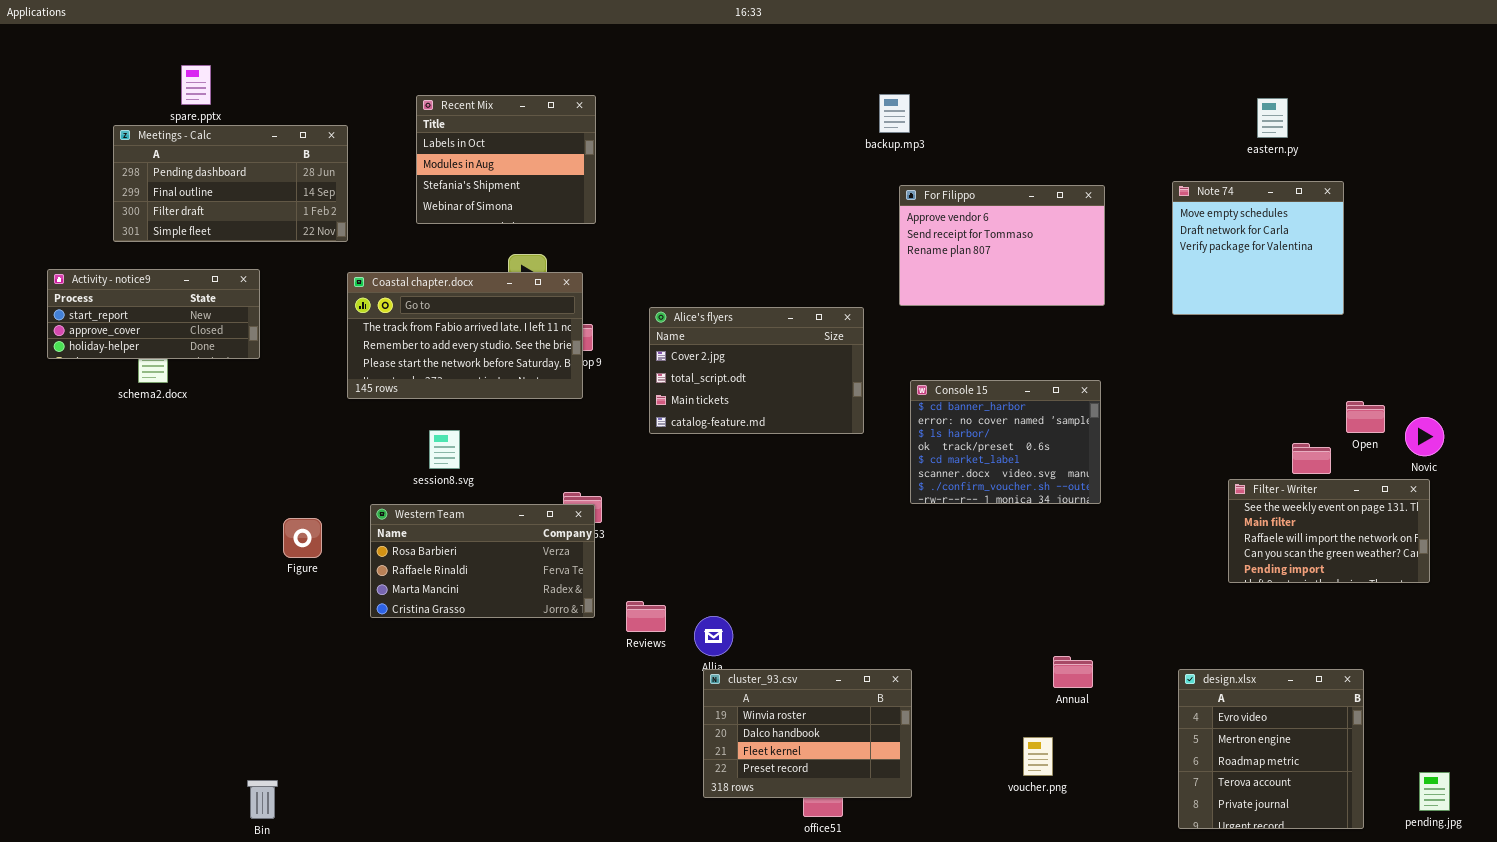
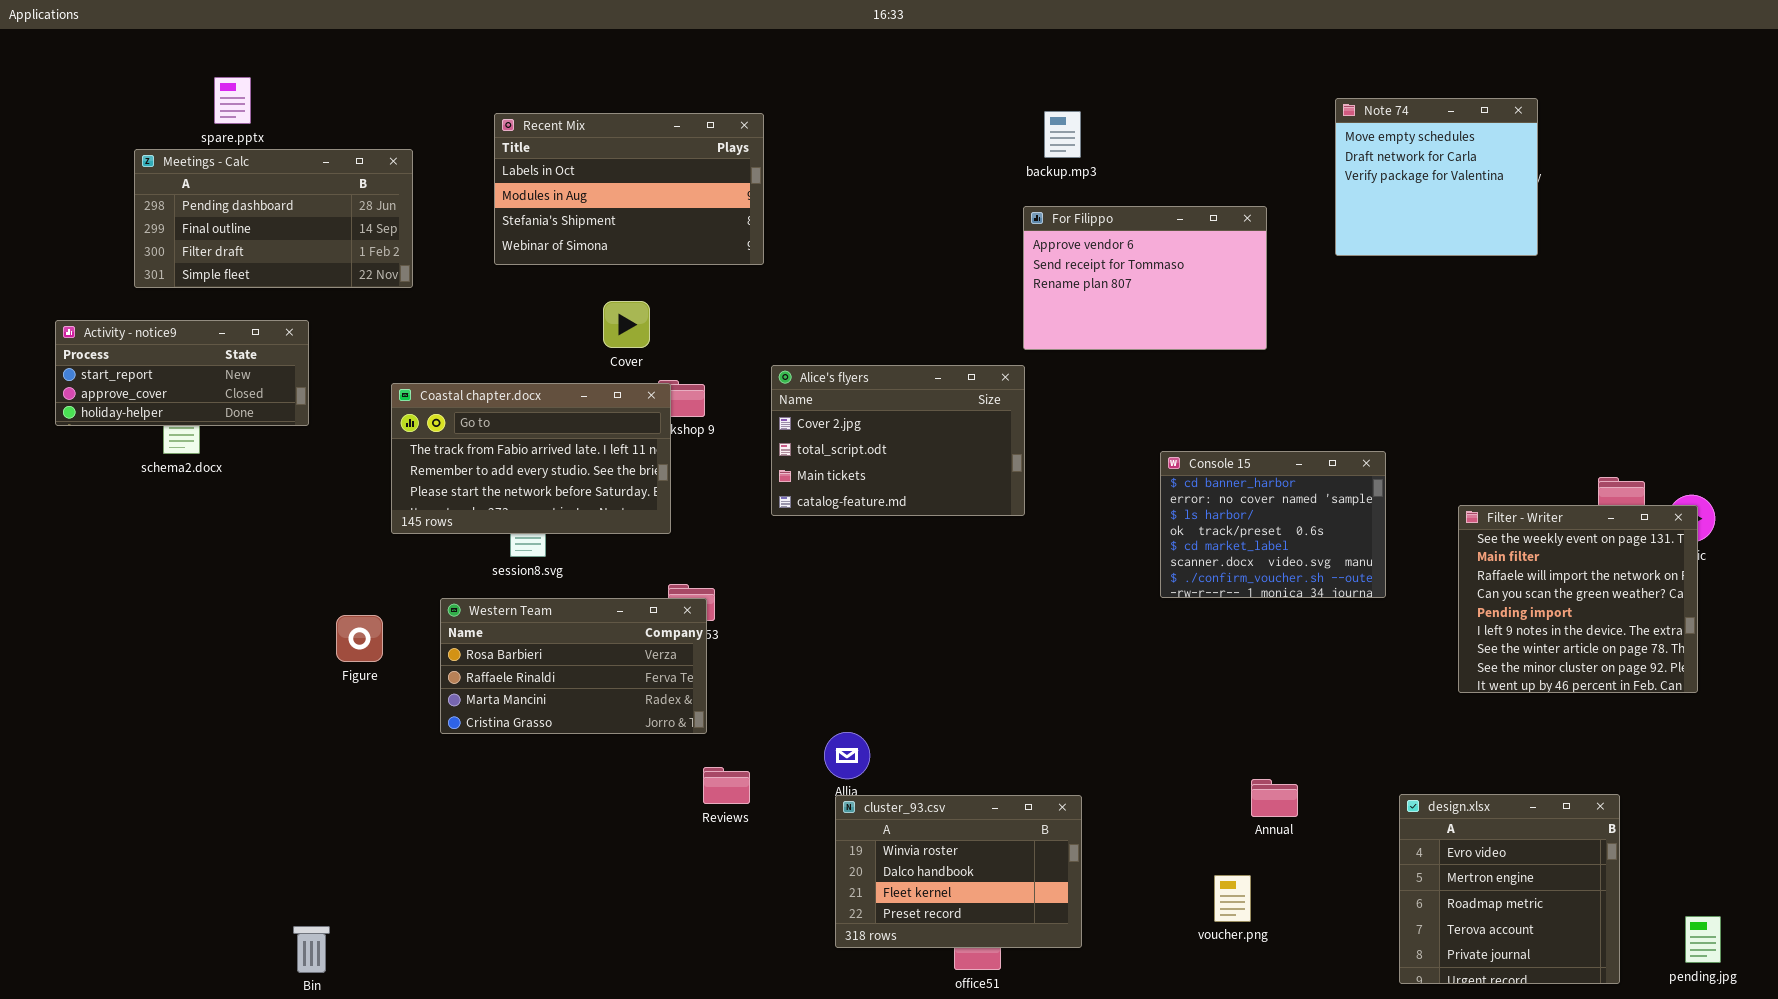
Recent Mix: [416,95,596,224] -> [494,113,764,265], resized
Note 74: [1172,181,1344,315] -> [1335,98,1538,256], moved
For Filippo: [899,185,1105,306] -> [1023,206,1267,350], moved
Coastal chapter.docx: [347,272,583,399] -> [391,383,671,534], moved
Console 15: [910,380,1101,504] -> [1160,451,1386,598], moved
Filter - Writer: [1228,479,1430,583] -> [1458,505,1698,693], resized
Reviews: [626,601,666,632] -> [703,767,750,804], moved

